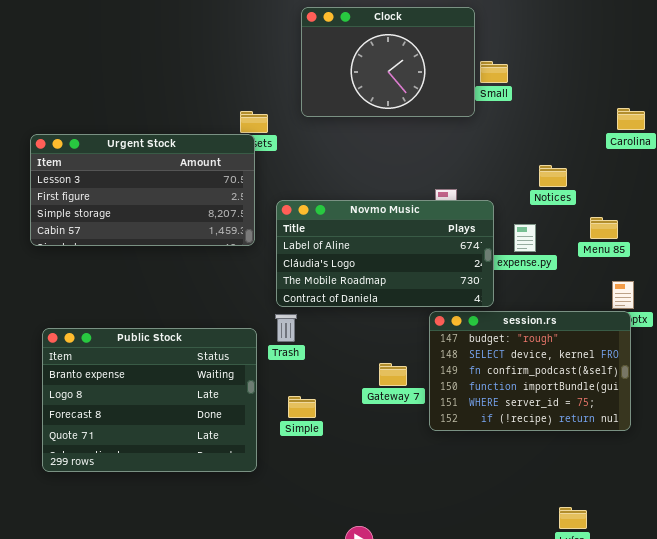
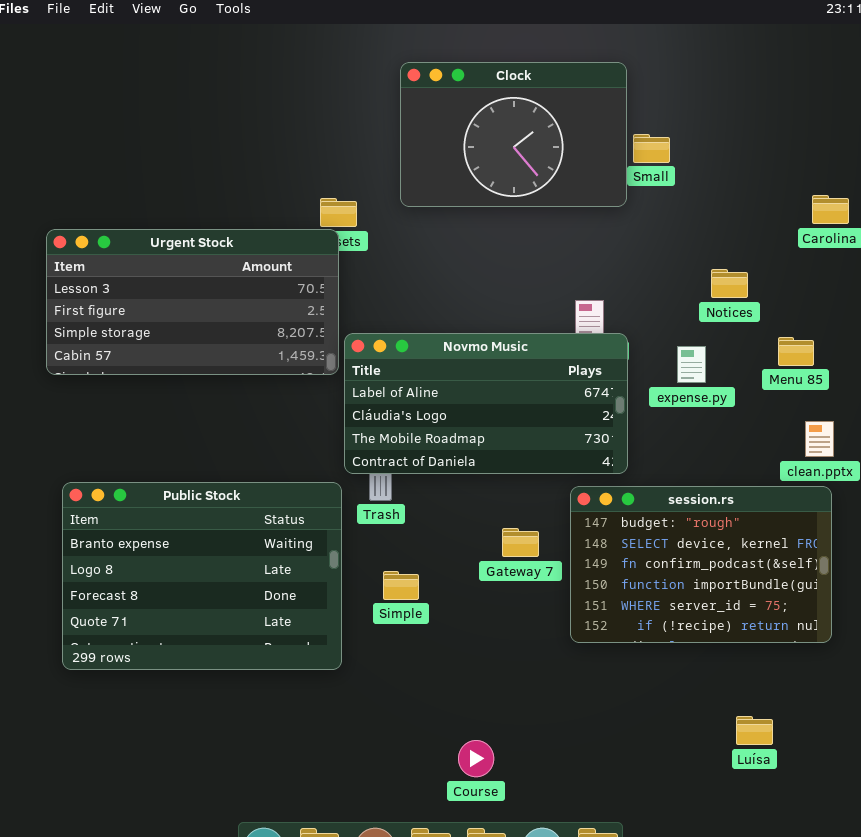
Novmo Music: [276,200,494,307] -> [344,333,628,474], moved
session.rs: [429,311,631,431] -> [570,486,832,643], moved

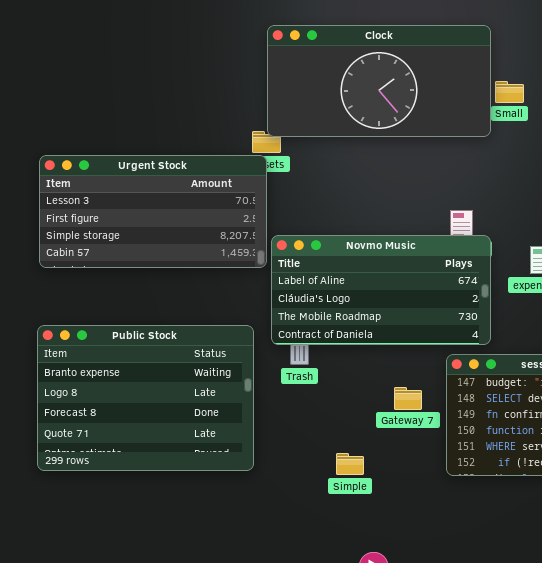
Clock: [400,62,627,207] -> [267,25,491,137], resized
Public Stock: [62,482,342,670] -> [37,325,254,471], moved
Simple: [383,571,419,600] -> [336,453,364,475], moved

